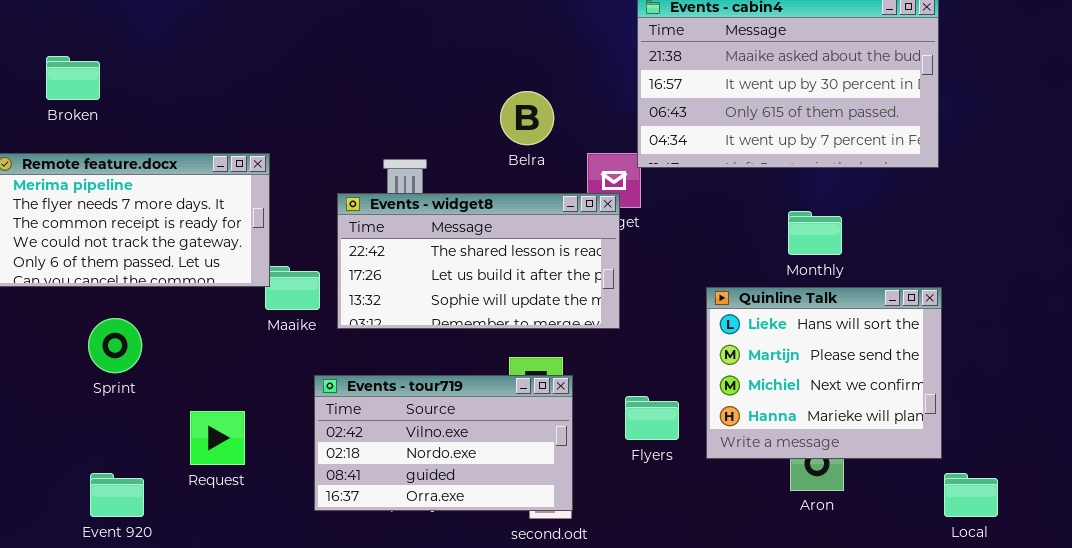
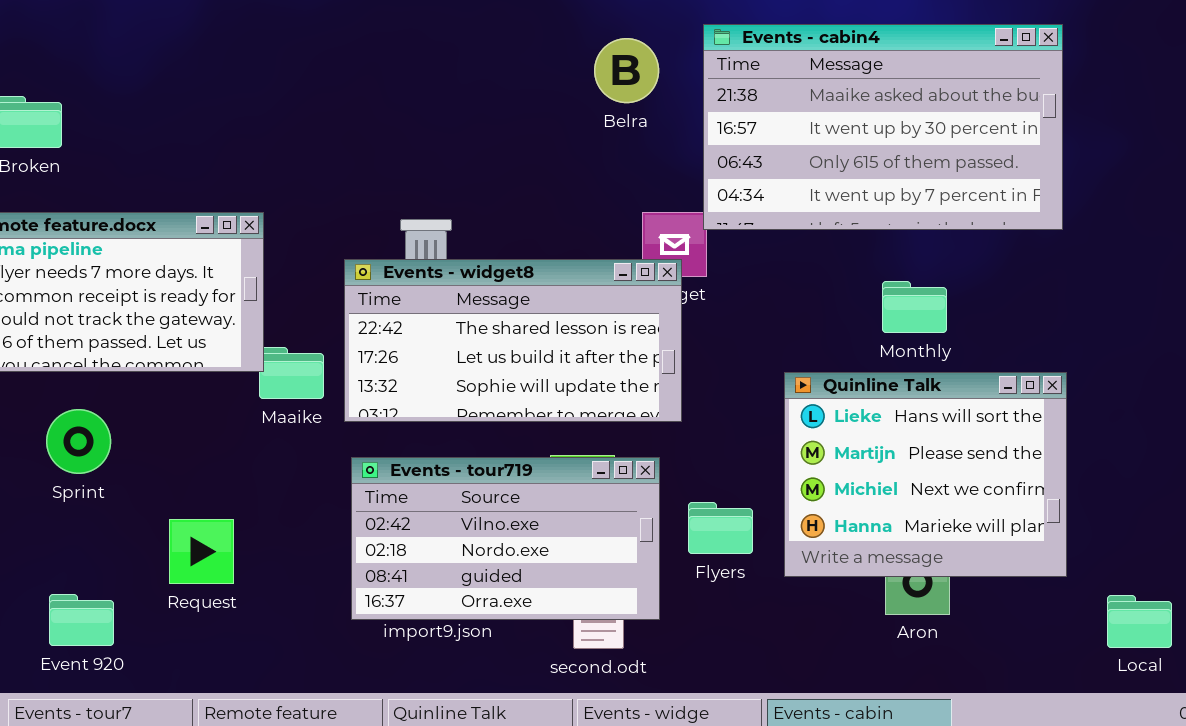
Belra: [500,91,554,145] -> [594,38,659,103], moved
Events - tour719: [314,375,573,511] -> [351,457,660,620], moved
Local: [944,473,998,517] -> [1107,595,1172,648], moved

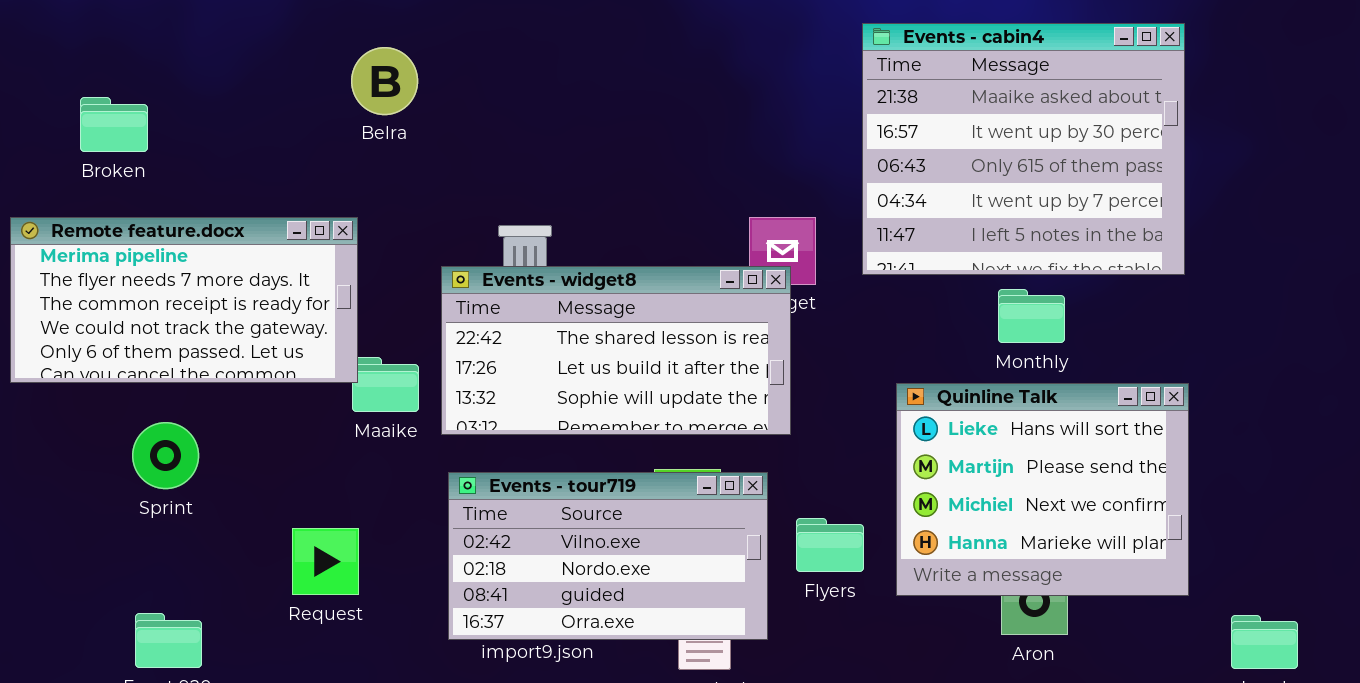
Events - cabin4: [703,24,1063,230] -> [862,23,1185,275], resized
Belra: [594,38,659,103] -> [351,47,418,115], moved
Request: [169,519,234,584] -> [292,528,359,595], moved

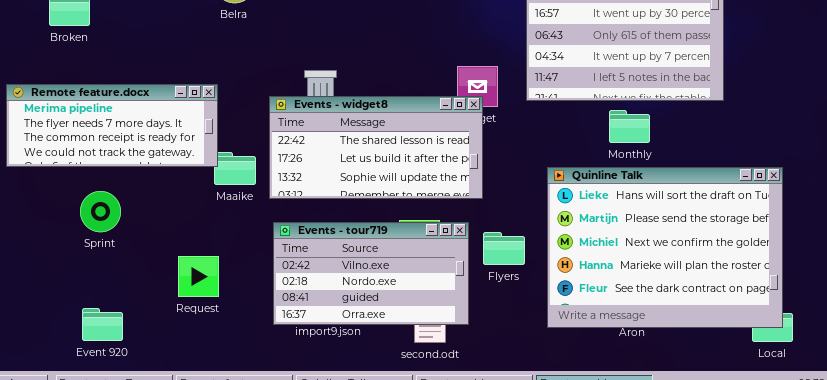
Remote feature.docx: [10,217,358,383] -> [6,84,218,167], resized
Quinline Talk: [896,383,1189,596] -> [547,167,783,328], resized
Flyers: [796,518,864,572] -> [483,232,525,265], moved

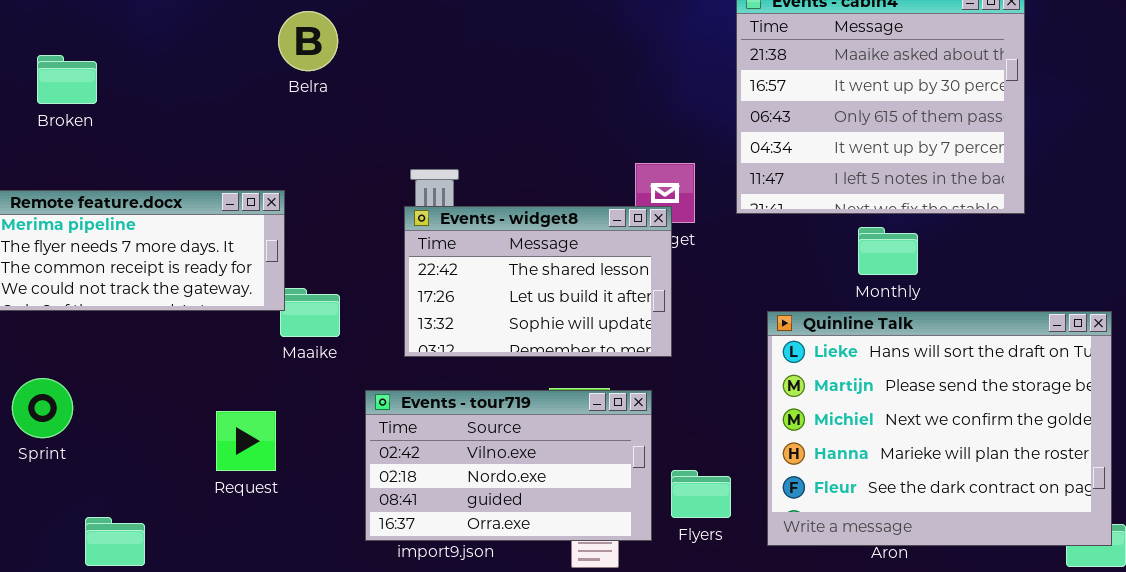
Events - widget8: [269,96,483,199] -> [404,206,672,357], resized
Sprint: [80,191,121,232] -> [12,378,73,438], moved
Flyers: [483,232,525,265] -> [671,470,731,518], moved
Request: [178,256,219,297] -> [216,411,276,471], moved

